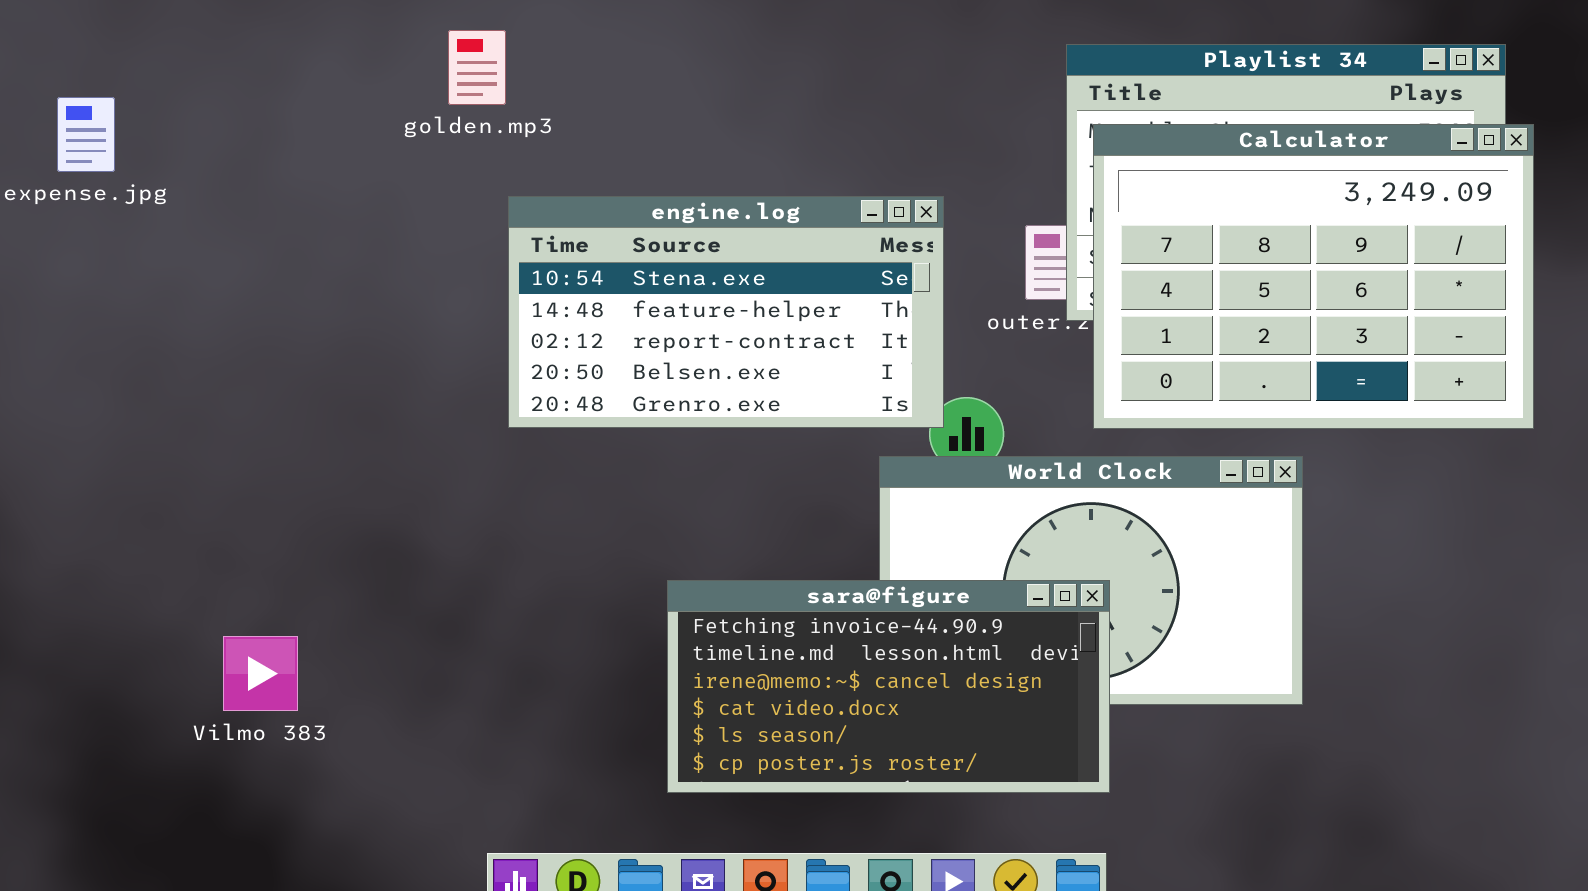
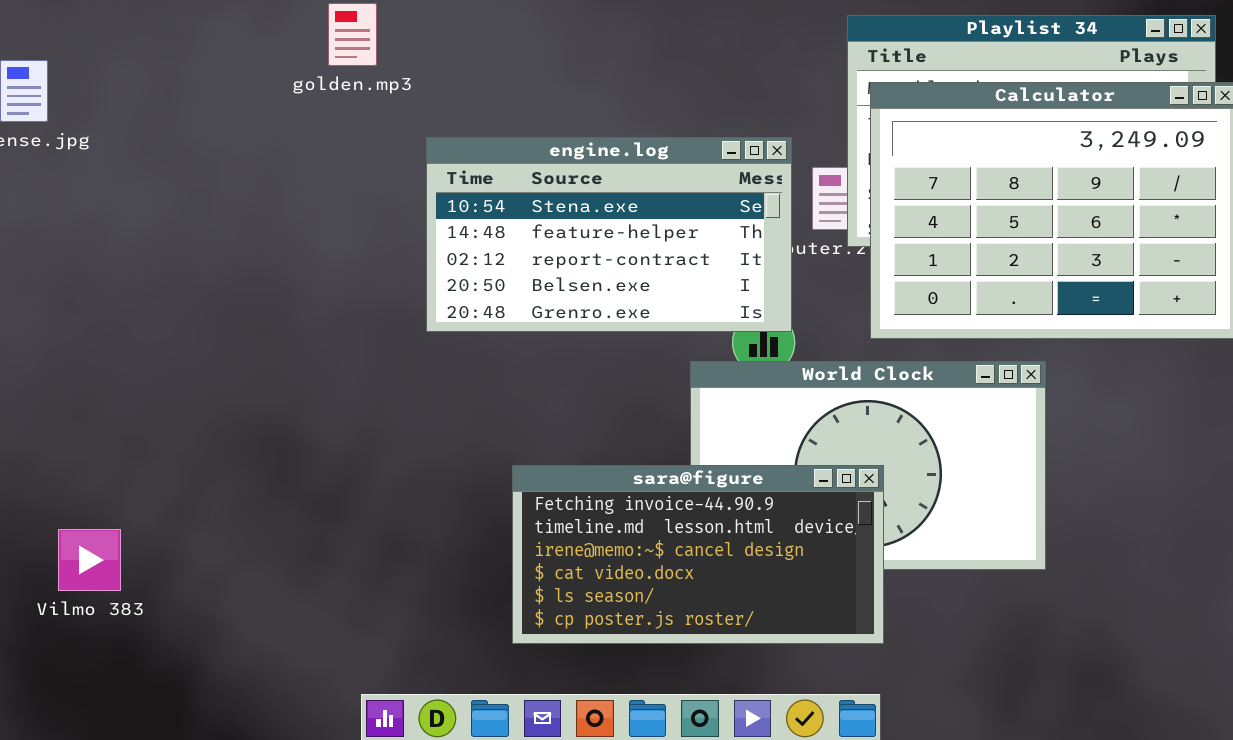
engine.log: [508,196,944,428] -> [426,137,792,332], moved
Vilmo 383: [223,636,298,711] -> [58,529,121,591], moved

